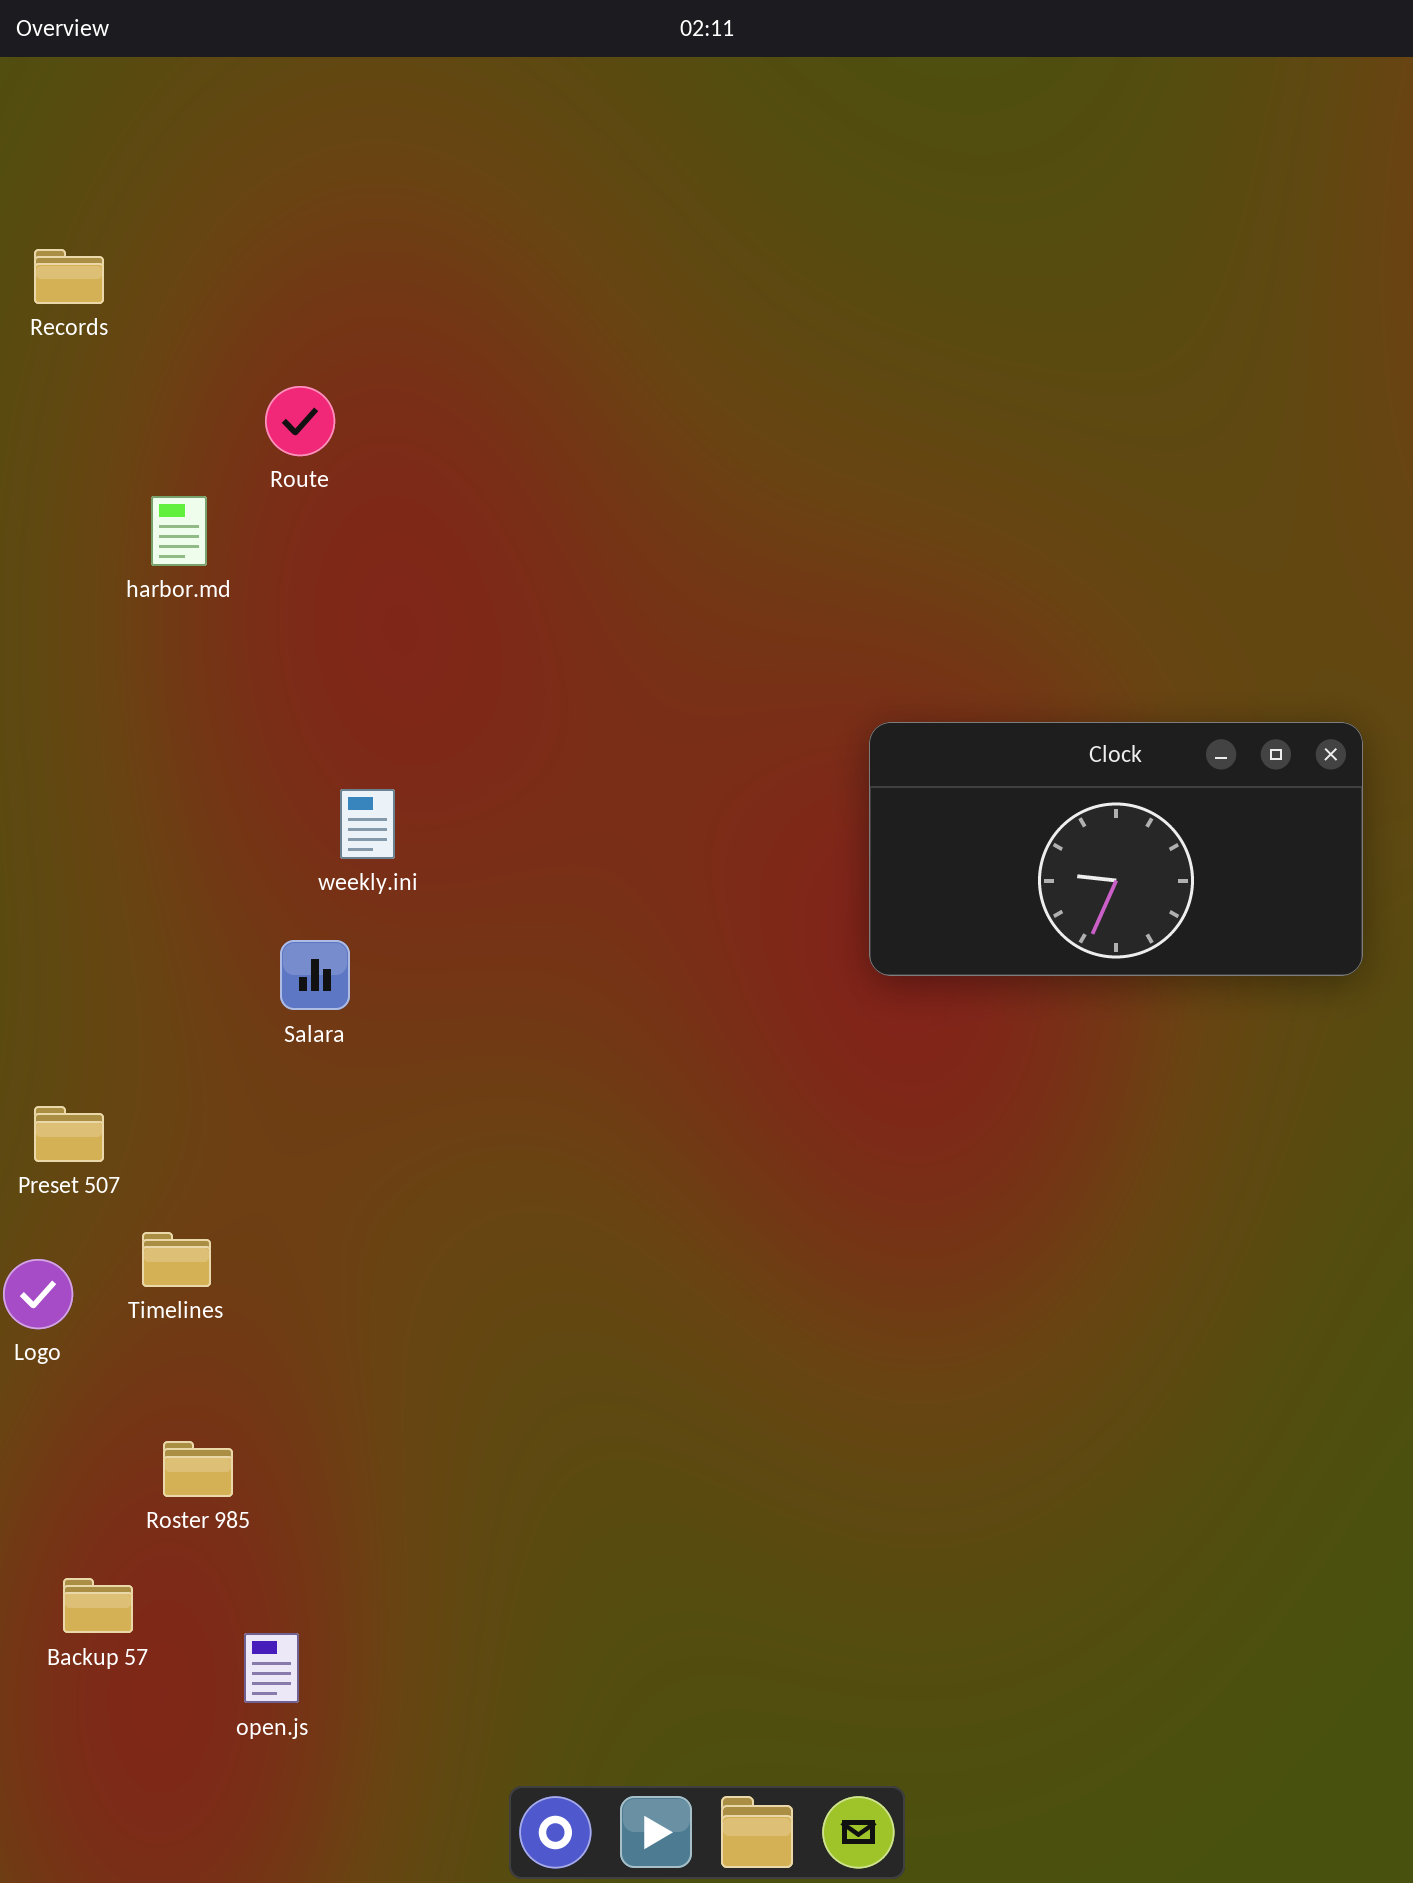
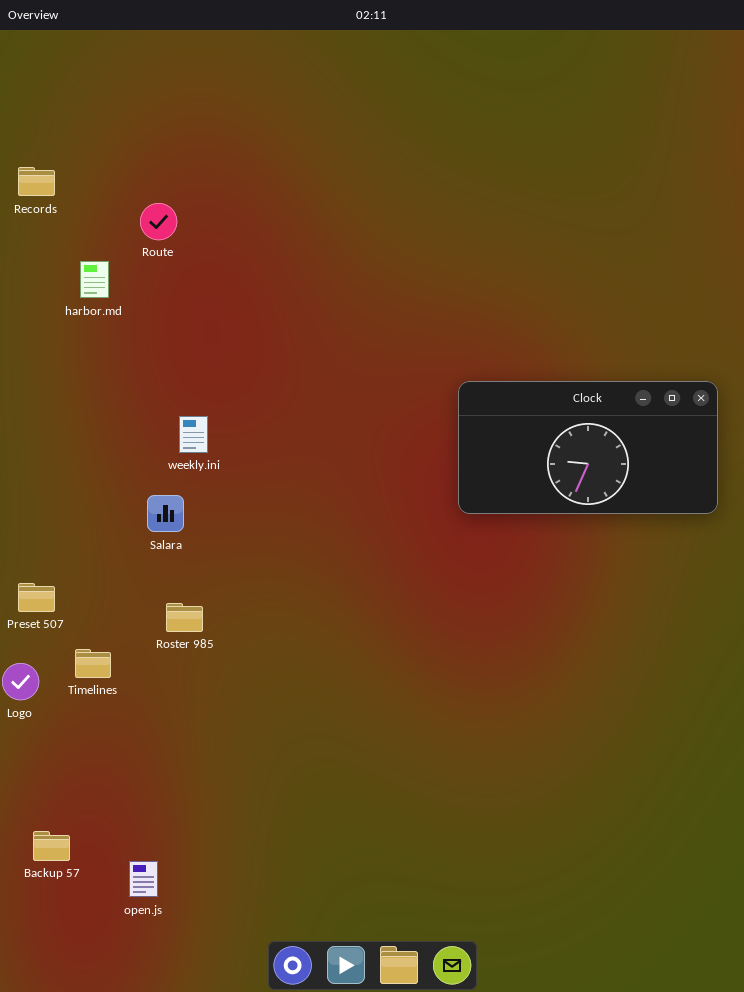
Records: [34,249,104,304] -> [18,167,55,196], moved
Roster 985: [163,1441,233,1497] -> [166,603,203,632], moved

